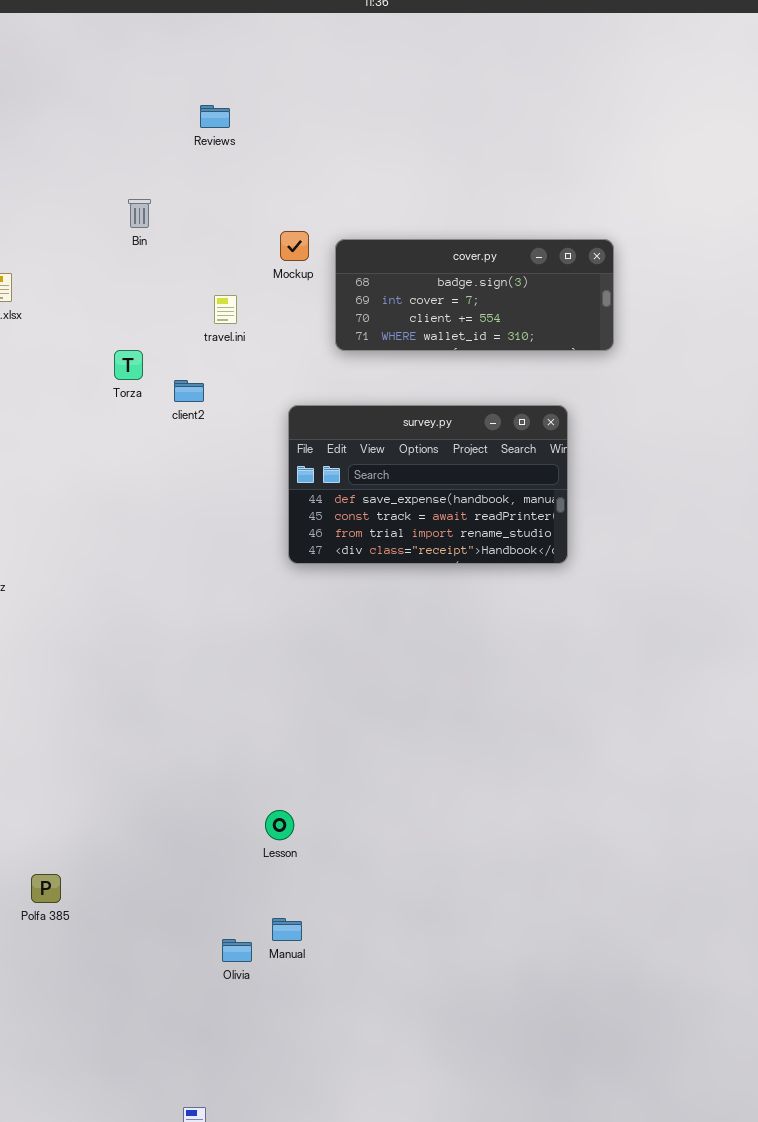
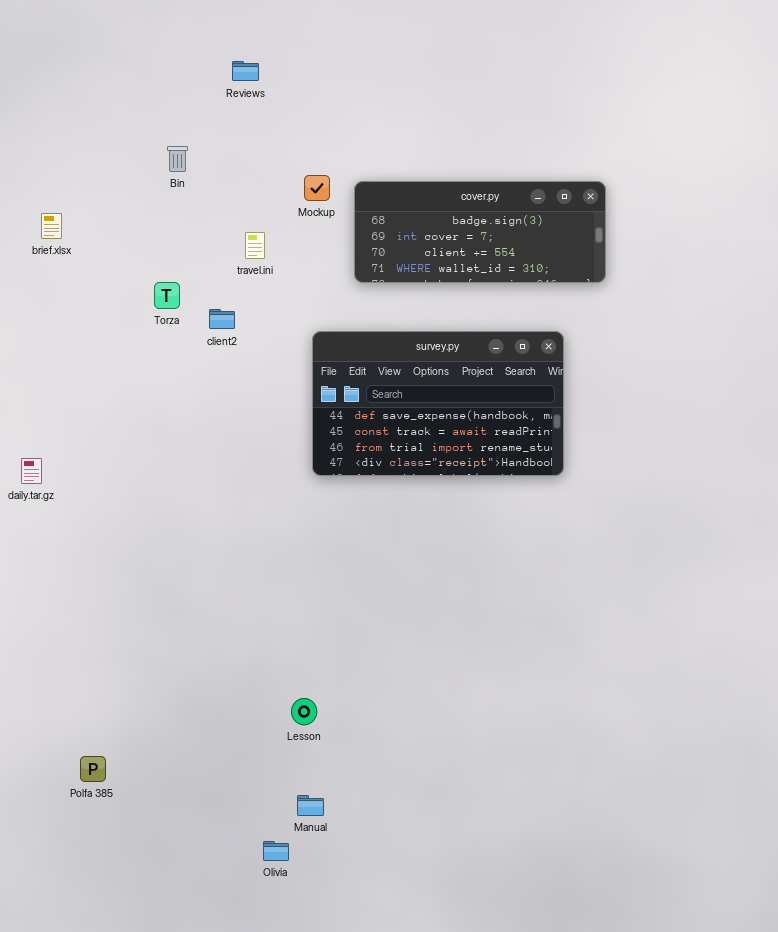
Olivia: [222,939,252,962] -> [263,841,289,861], moved

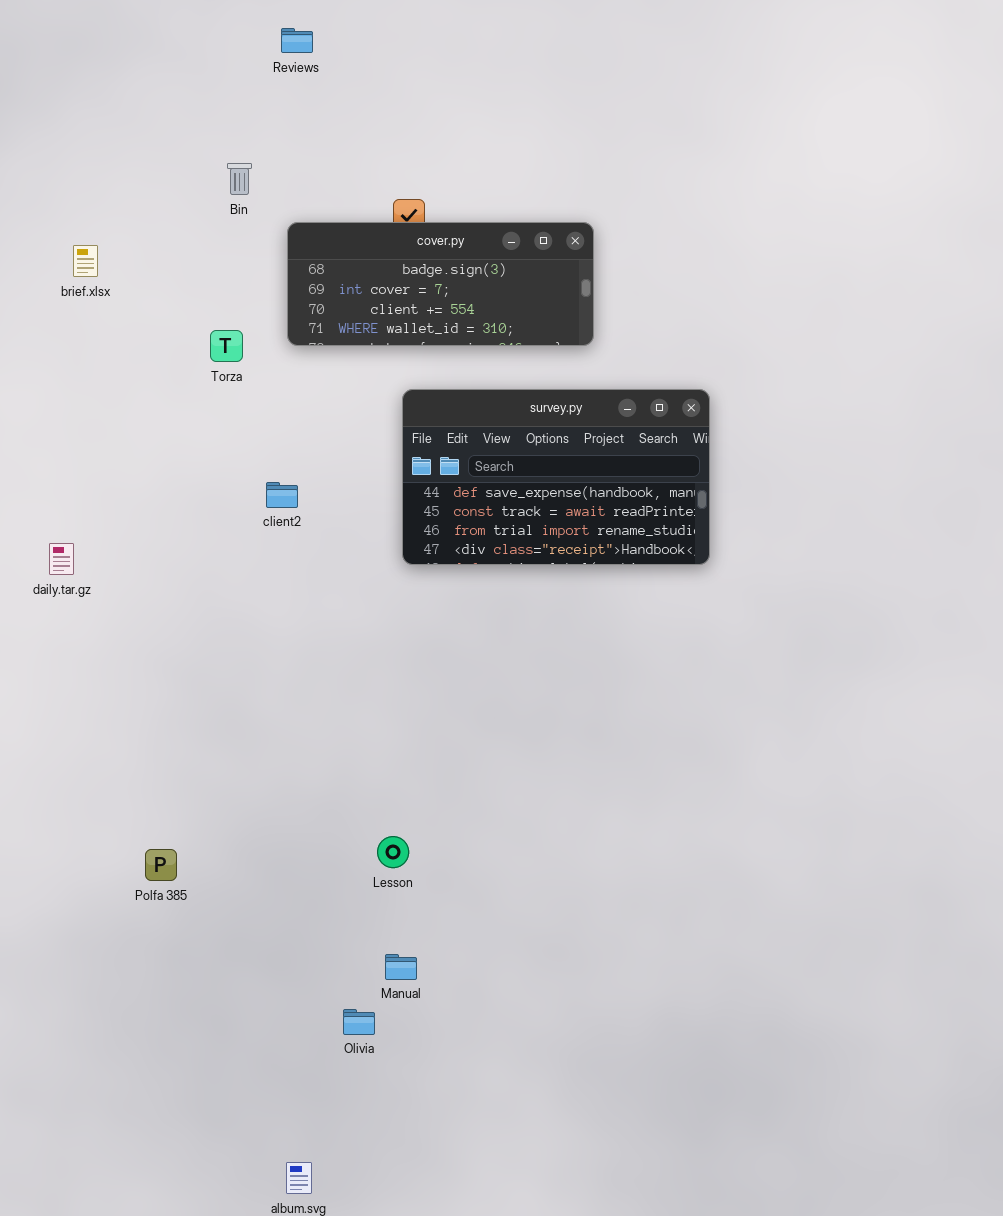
Reviews: [232,61,259,81] -> [281,28,313,53], moved
cover.py: [354,181,606,283] -> [287,222,594,346], moved
client2: [209,309,235,329] -> [266,482,298,508], moved
Polfa 385: [80,756,106,782] -> [145,849,177,881], moved

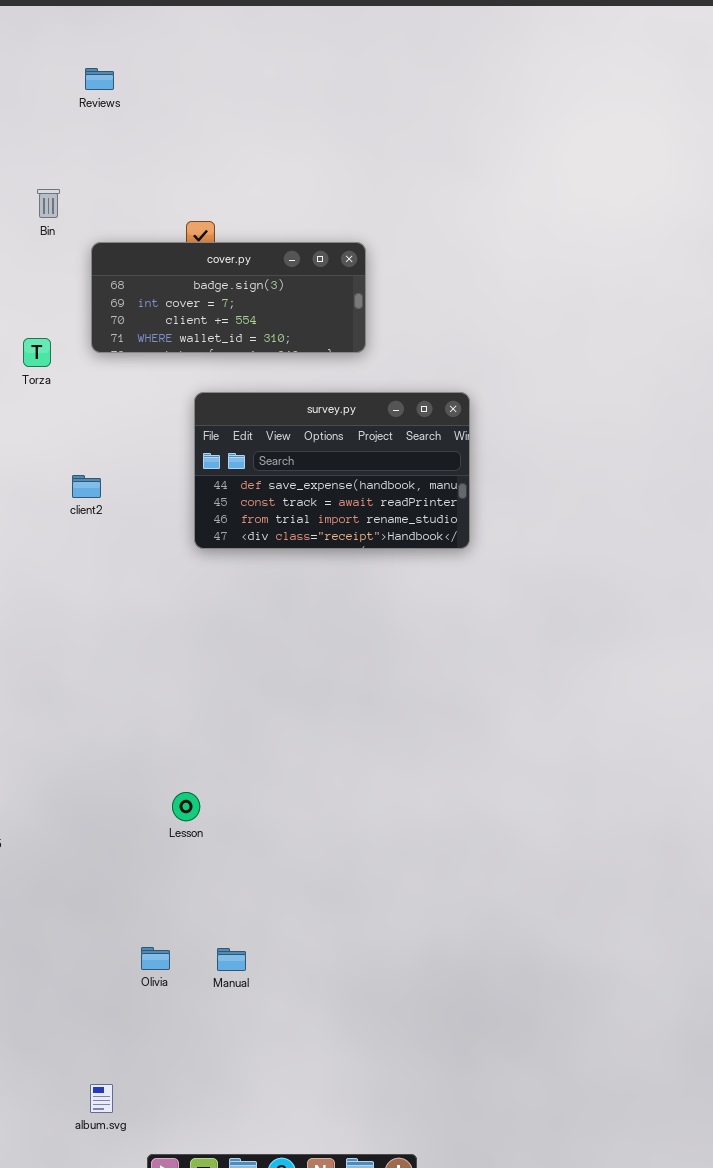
Manual: [385,954,417,980] -> [217,948,246,971], moved

